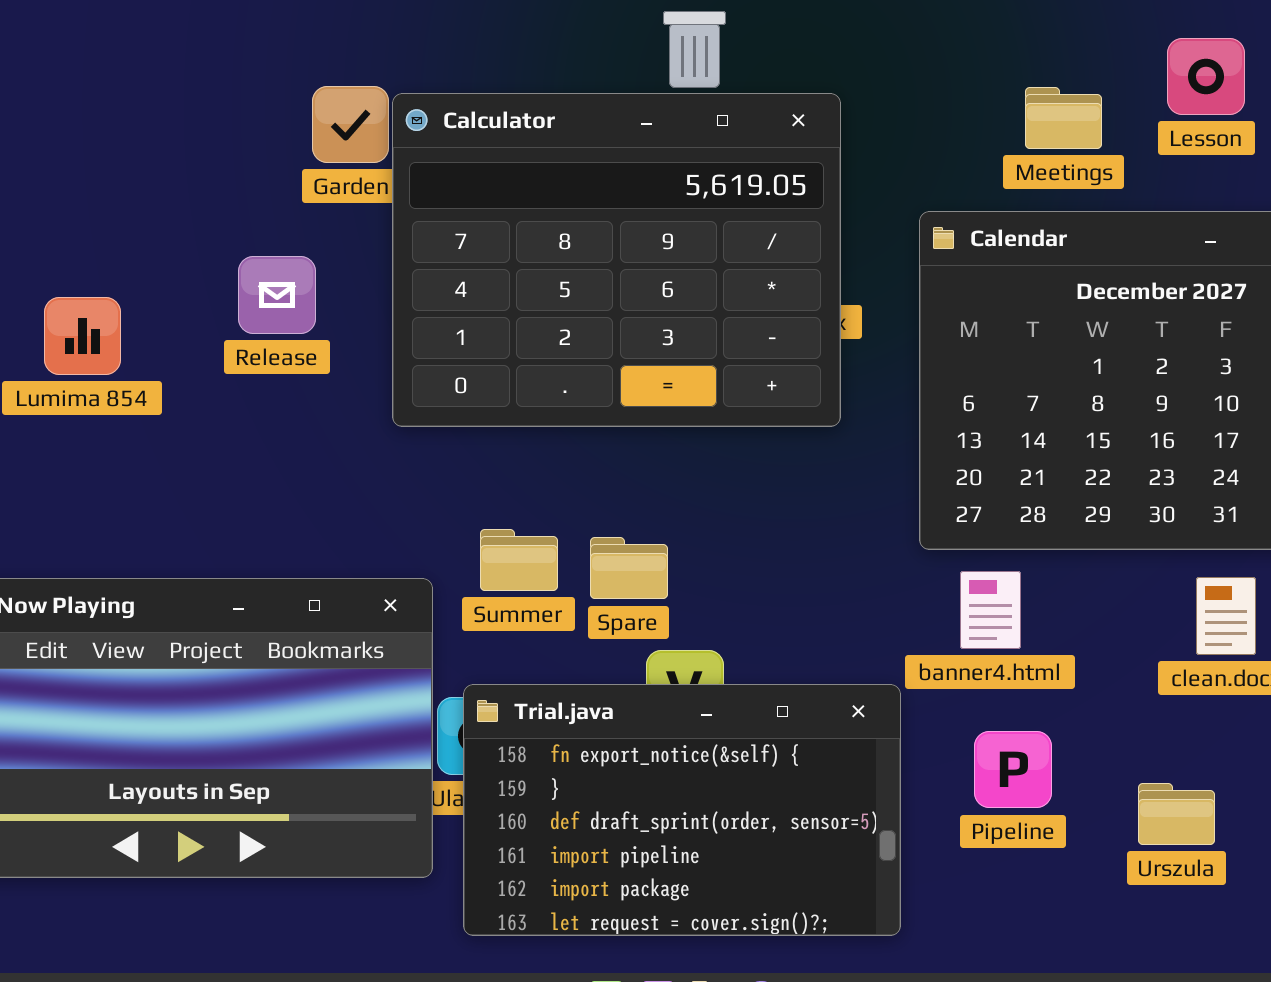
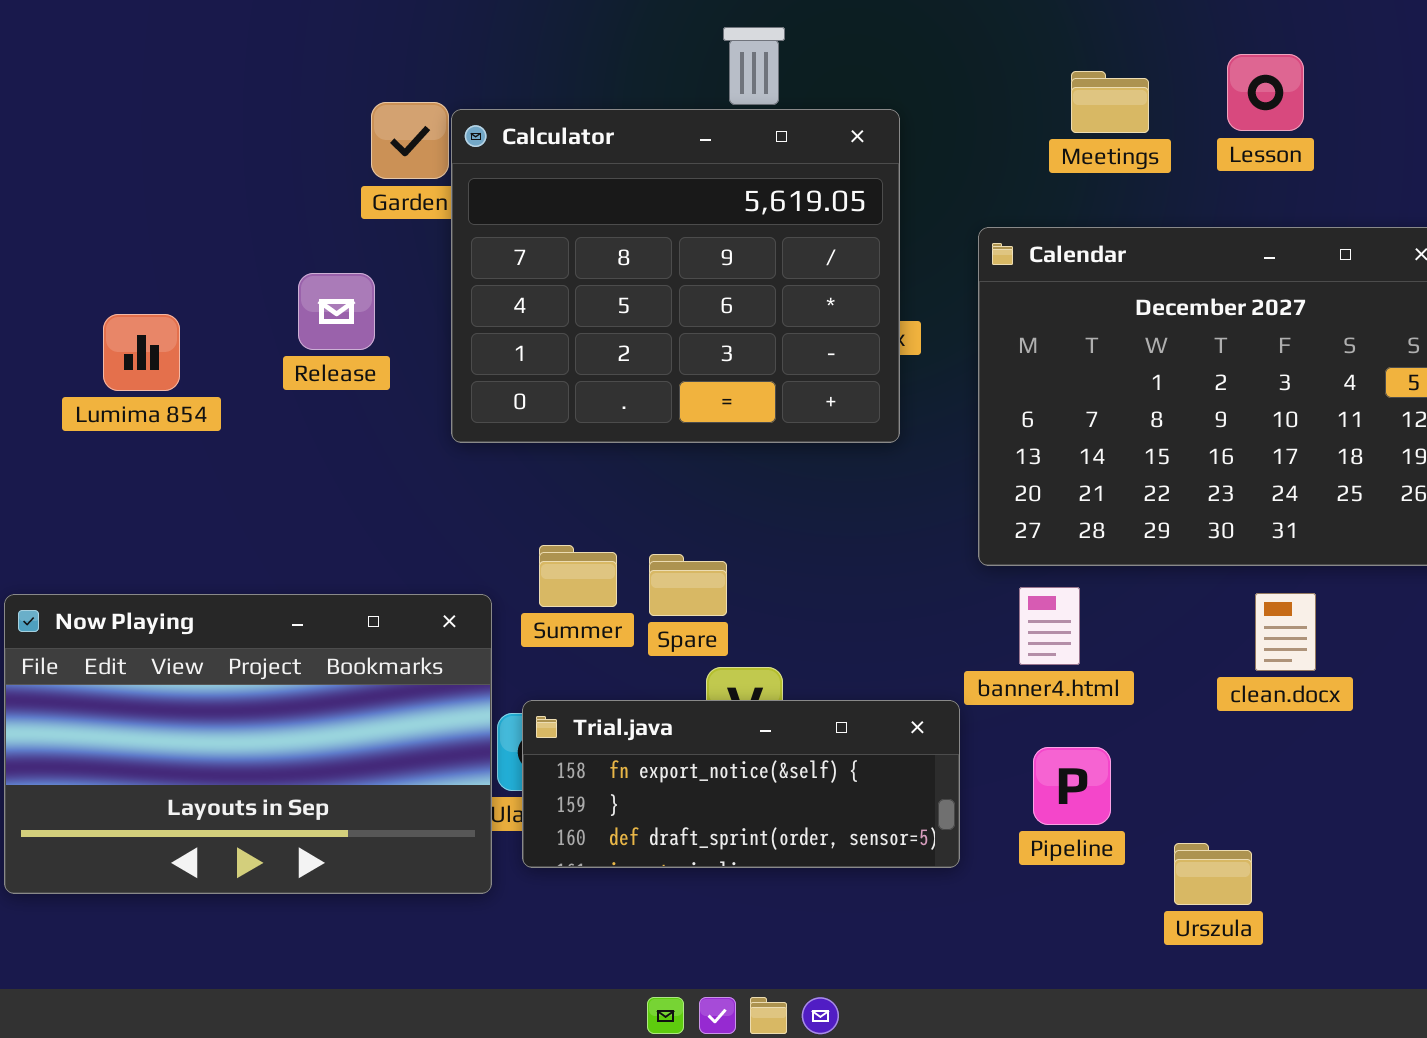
Meetings: [1025,87,1102,149] -> [1071,71,1149,133], moved
Trial.java: [463,684,901,936] -> [522,700,960,868], resized
Urszula: [1138,783,1215,845] -> [1174,843,1252,905], moved

